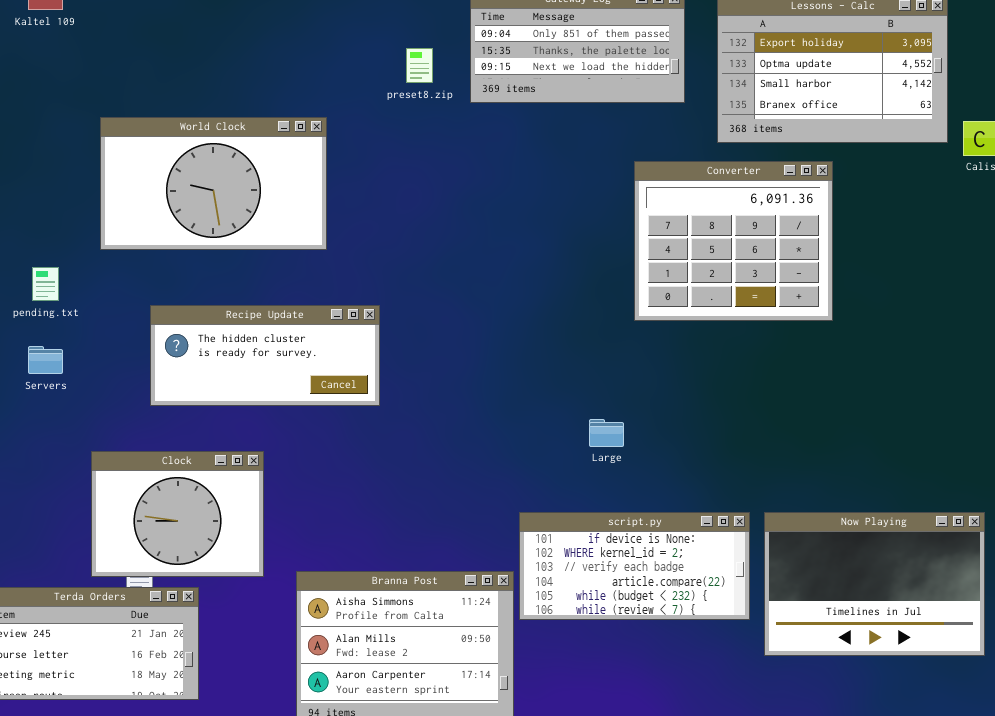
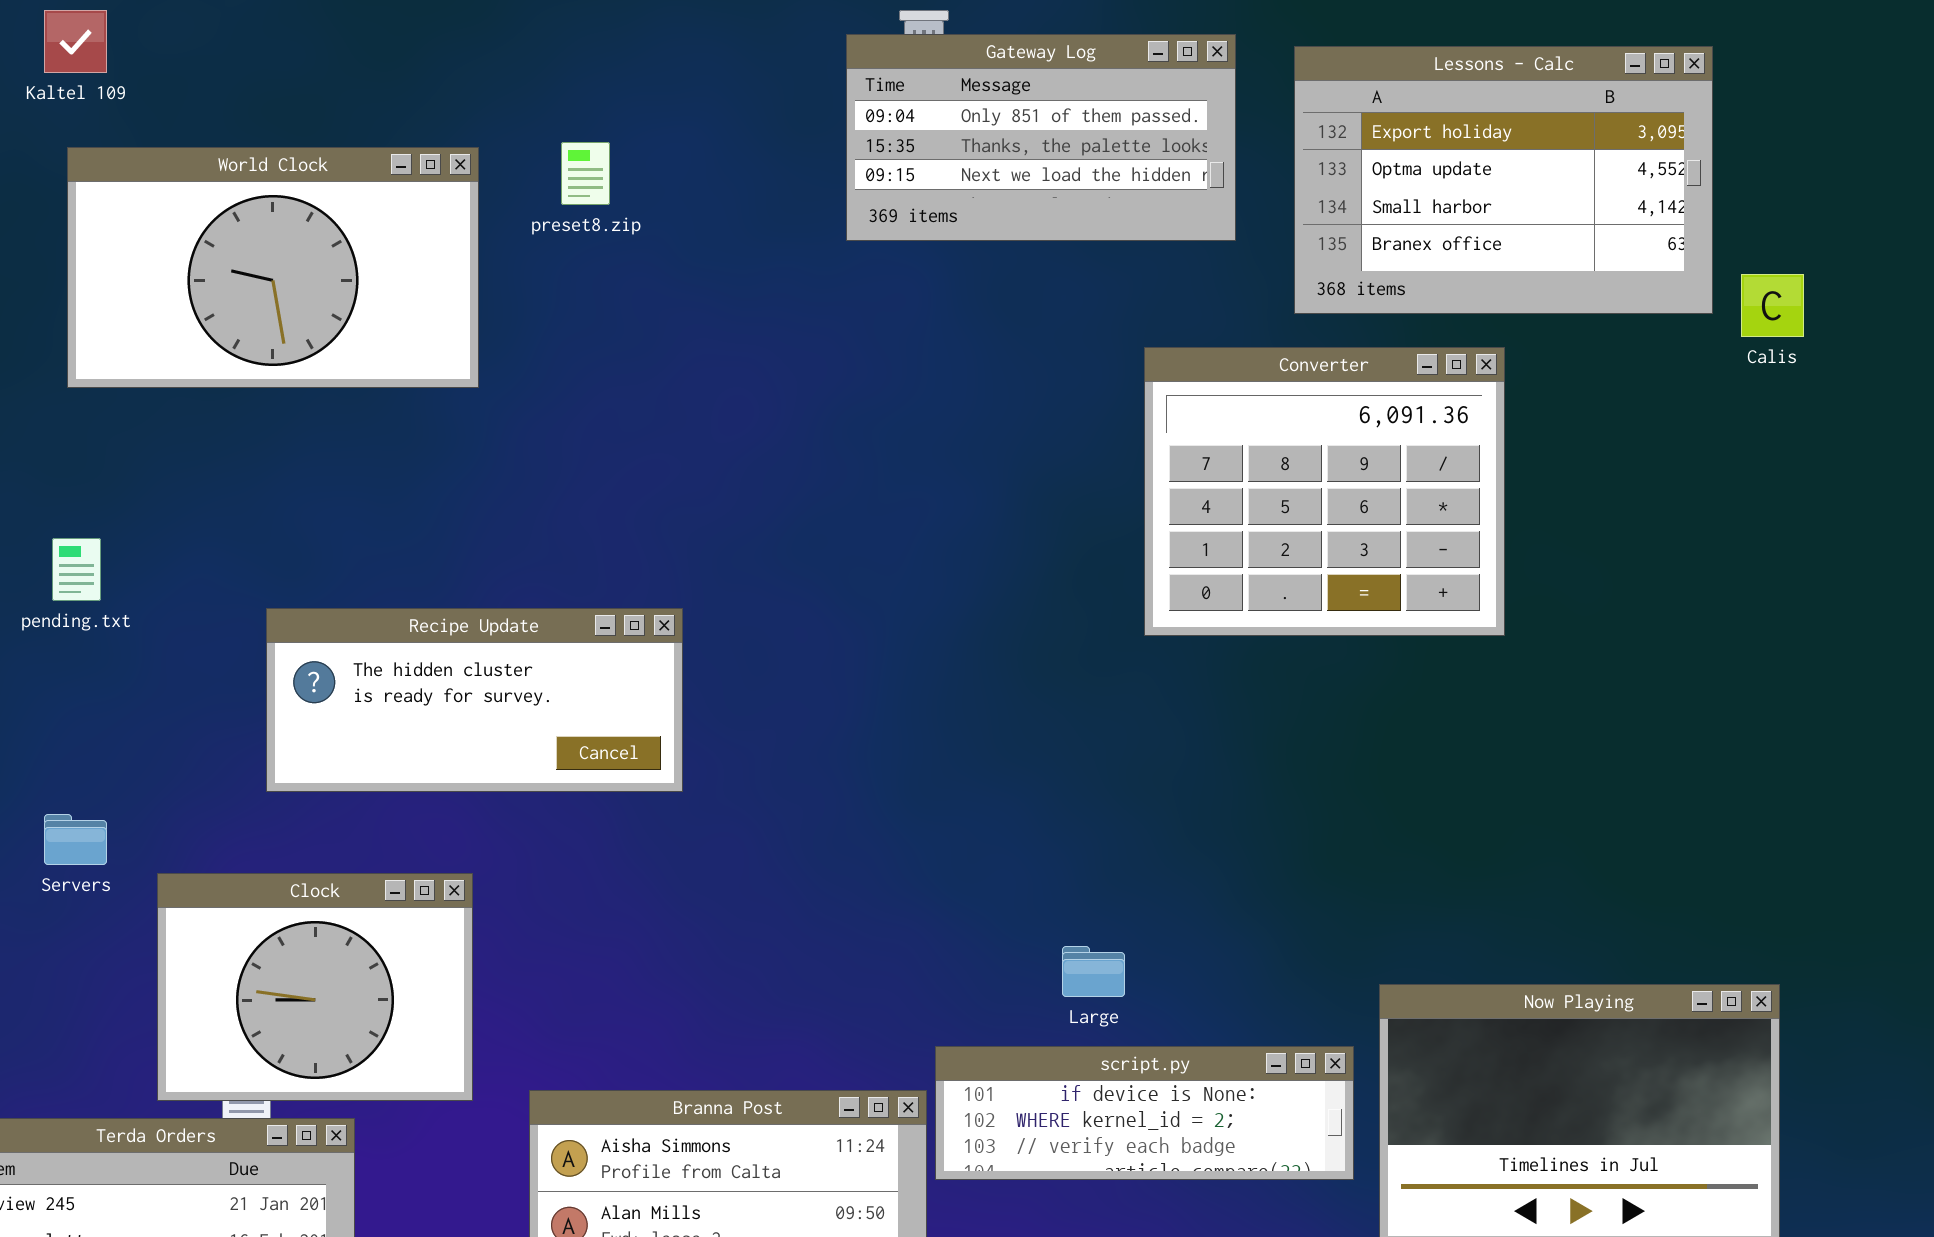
preset8.zip: [406,48,433,83] -> [561,142,610,205], moved
World Clock: [100,117,327,250] -> [67,147,479,388], moved
Servers: [28,346,63,374] -> [44,814,107,865], moved
Large: [589,419,624,447] -> [1062,946,1125,997], moved
script.py: [519,512,750,620] -> [935,1046,1354,1180], resized

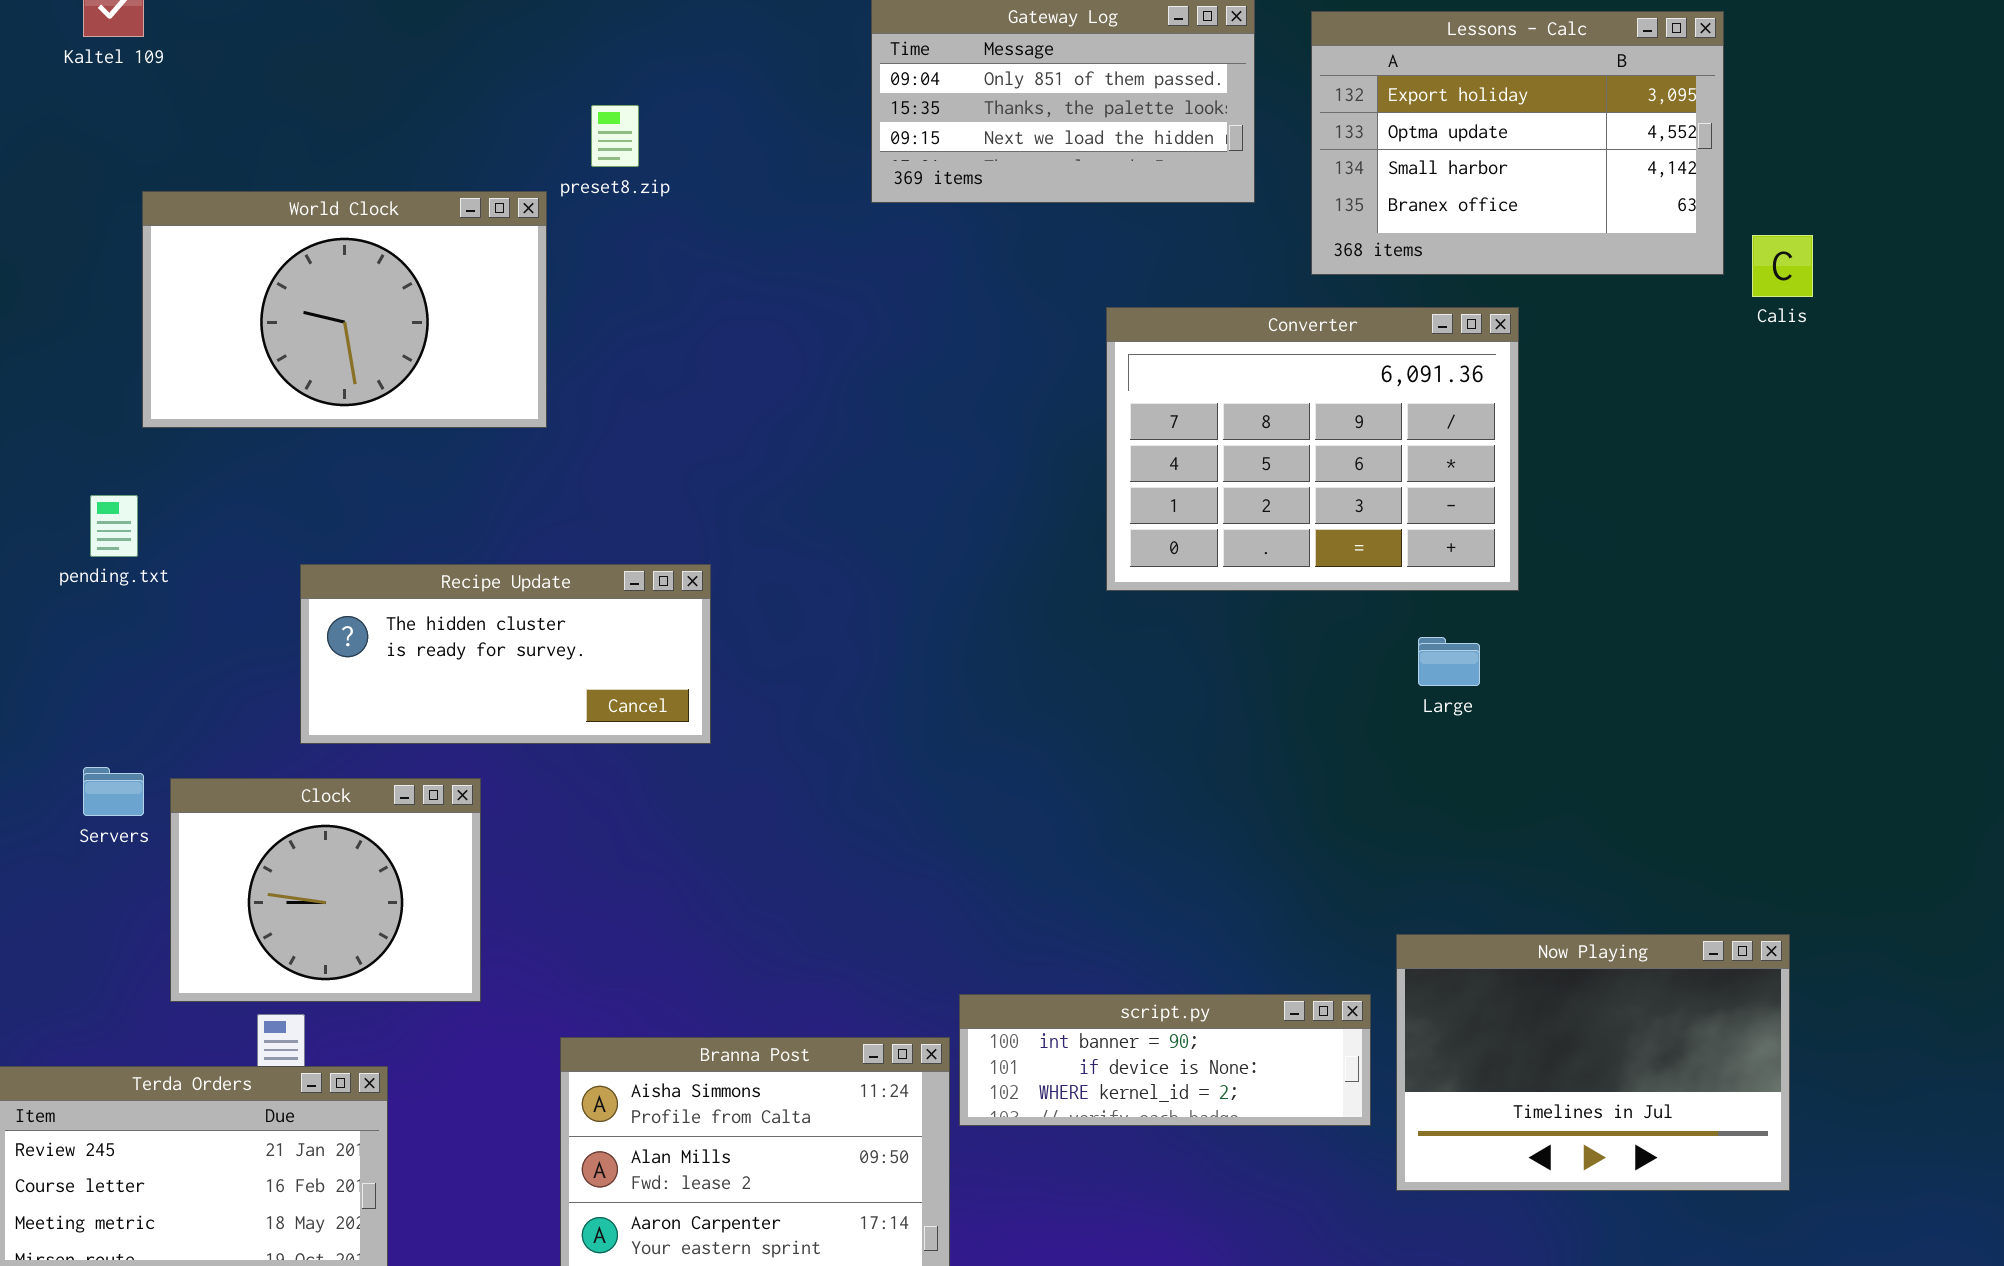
World Clock: [67,147,479,388] -> [142,191,547,428], moved
Converter: [1144,347,1505,636] -> [1106,307,1519,591], resized
Clock: [157,873,473,1101] -> [170,778,481,1002], moved
Large: [1062,946,1125,997] -> [1418,637,1480,686], moved
script.py: [935,1046,1354,1180] -> [959,994,1371,1126], scrolled up 1 row

